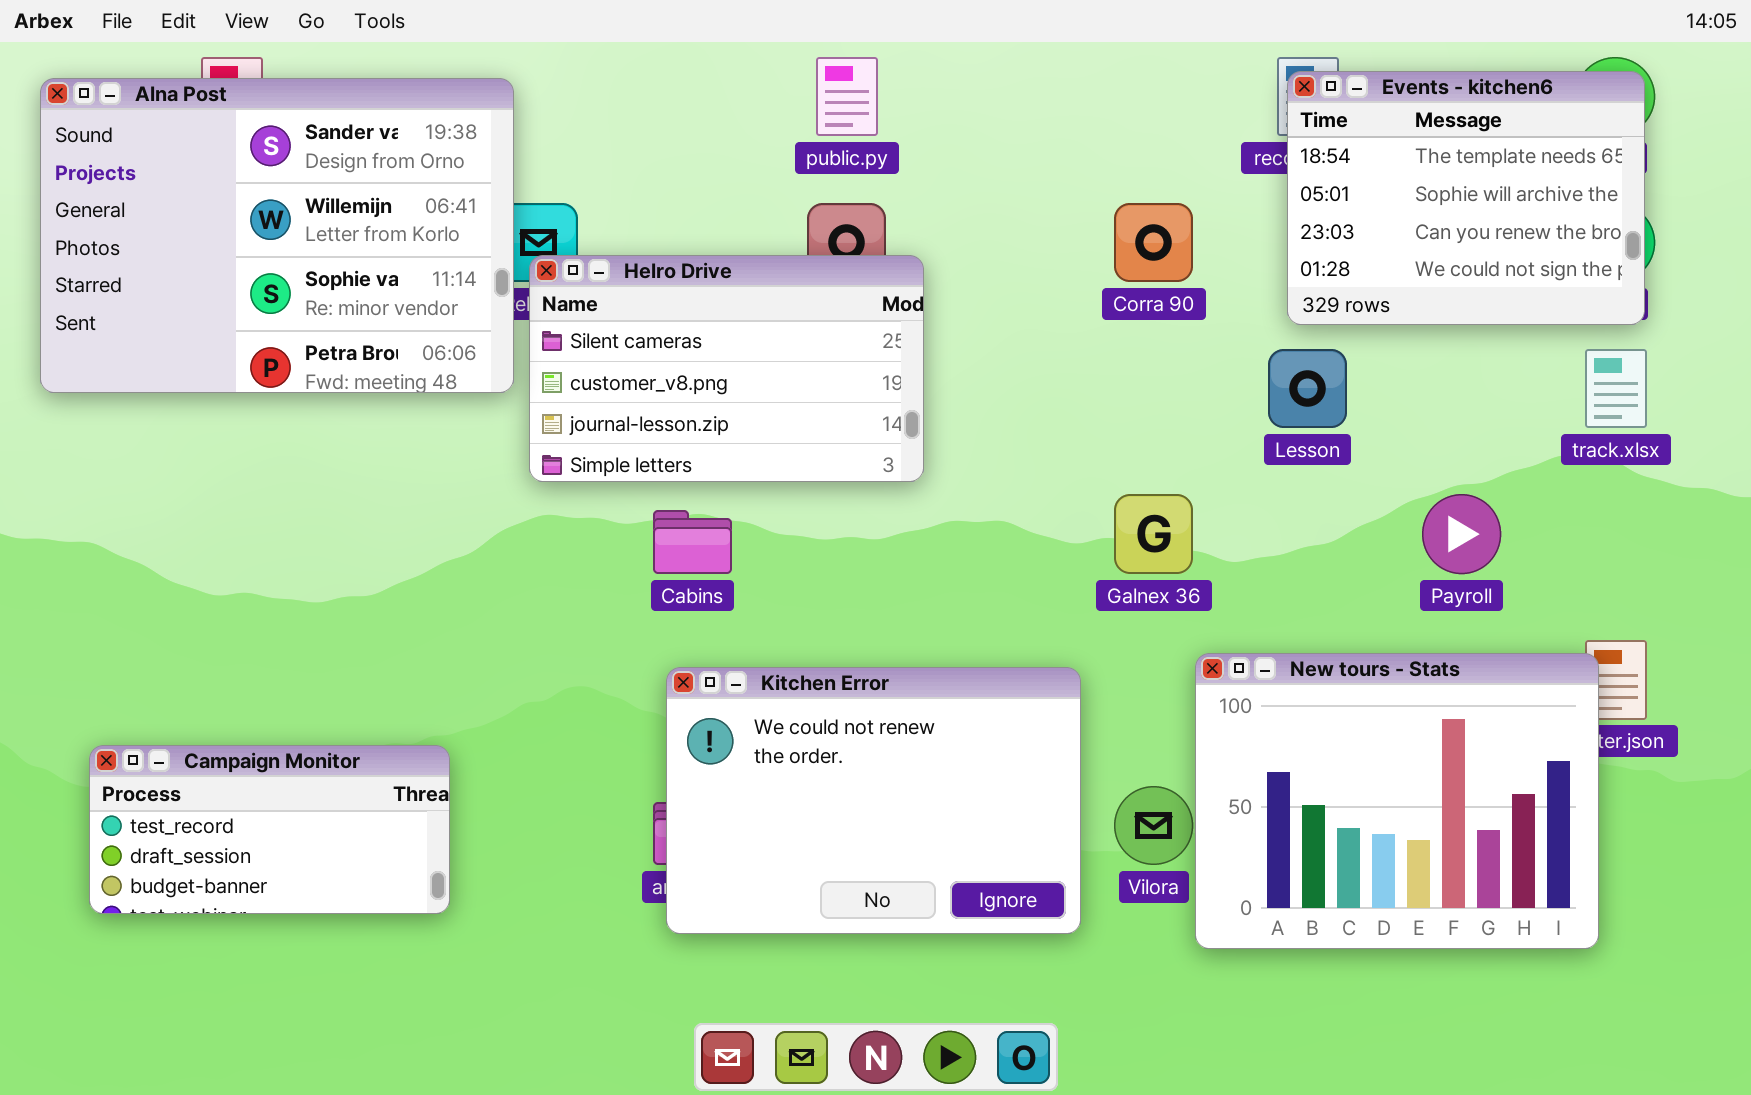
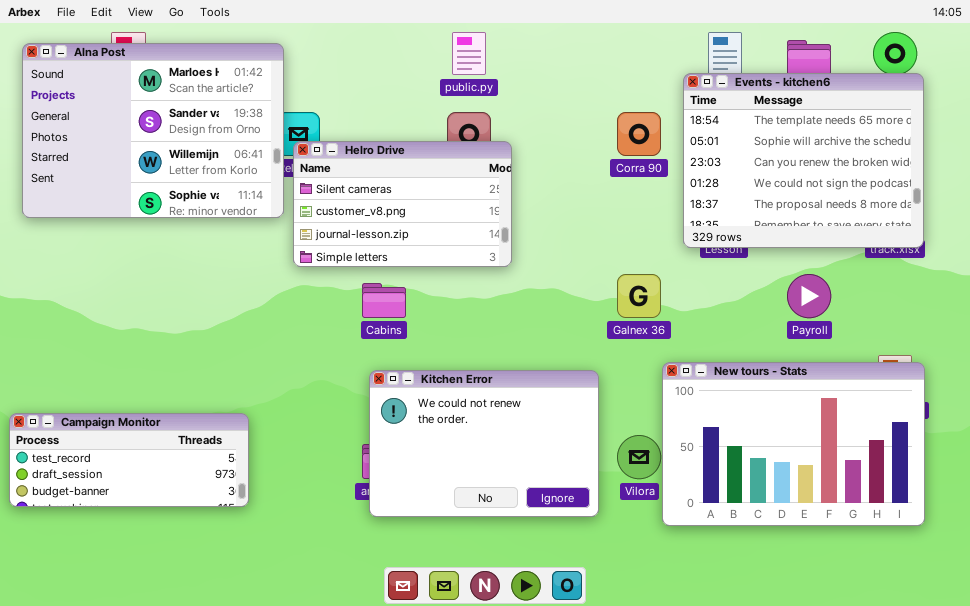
Events - kitchen6: [1287,71,1645,325] -> [683,73,924,248], moved, resized
Alna Post: [40,78,514,393] -> [22,43,284,218], scrolled up 1 row
New tours - Stats: [1195,653,1599,949] -> [662,362,925,526], resized
Campaign Monitor: [89,745,450,914] -> [9,413,249,507], resized

